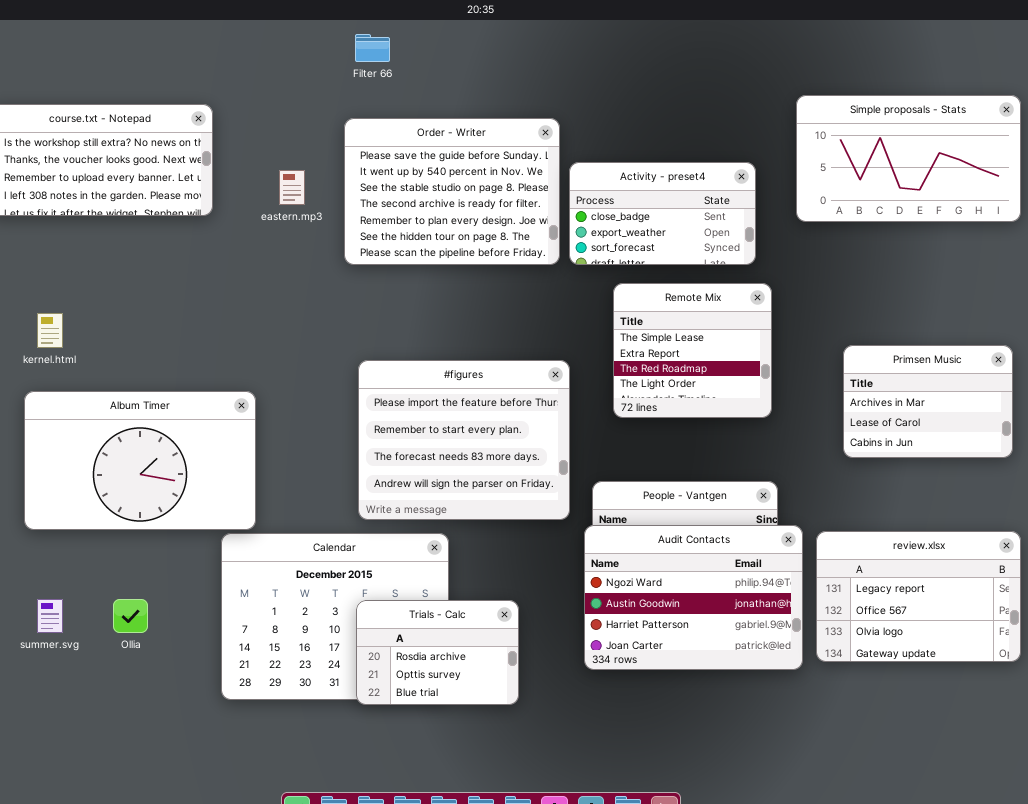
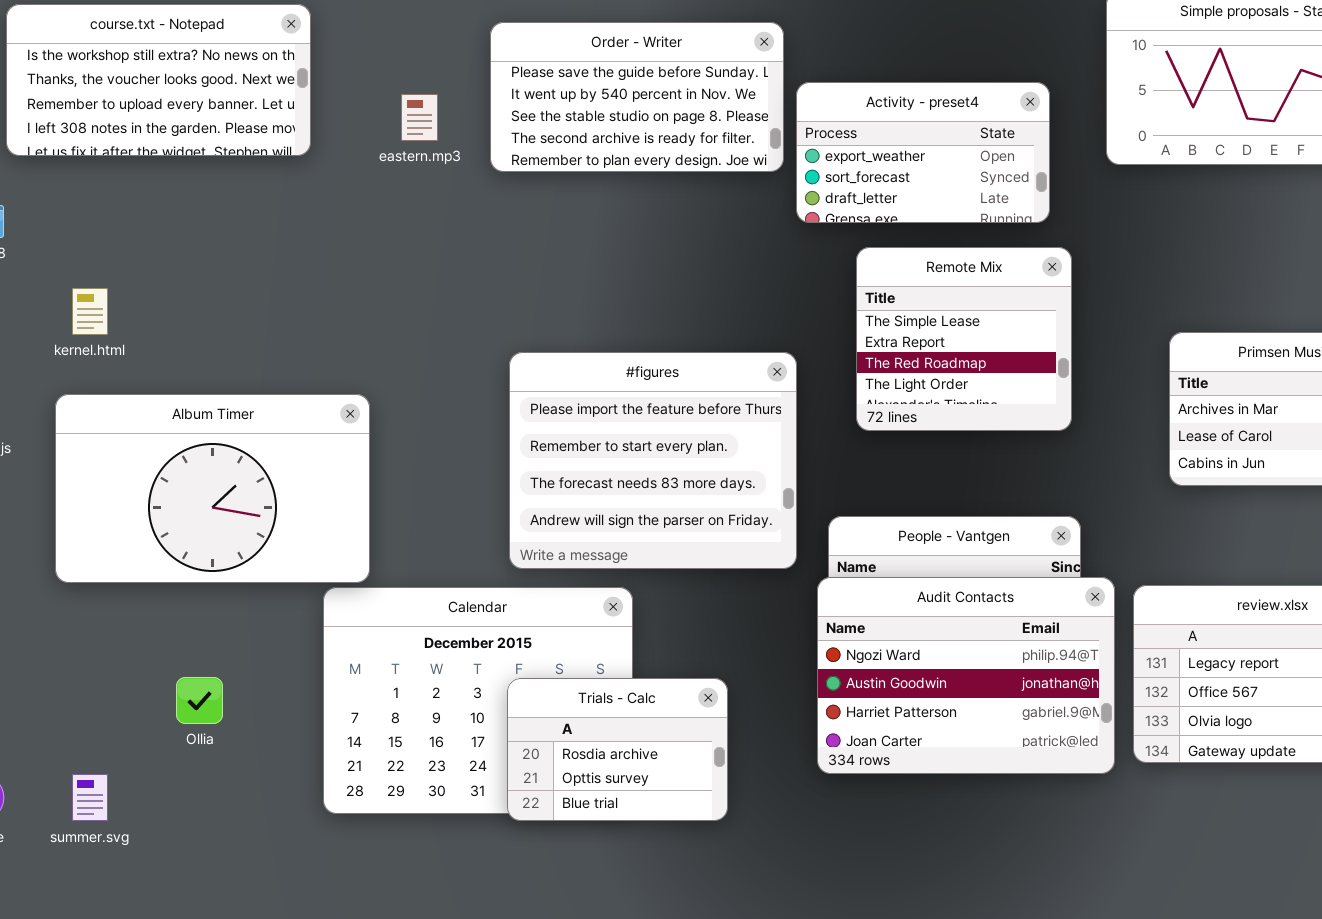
Order - Writer: [344,118,560,265] -> [490,22,784,172], resized
Activity - preset4: [569,162,756,265] -> [796,82,1050,223], scrolled down 1 row
summer.svg: [37,599,63,633] -> [72,774,108,821], moved

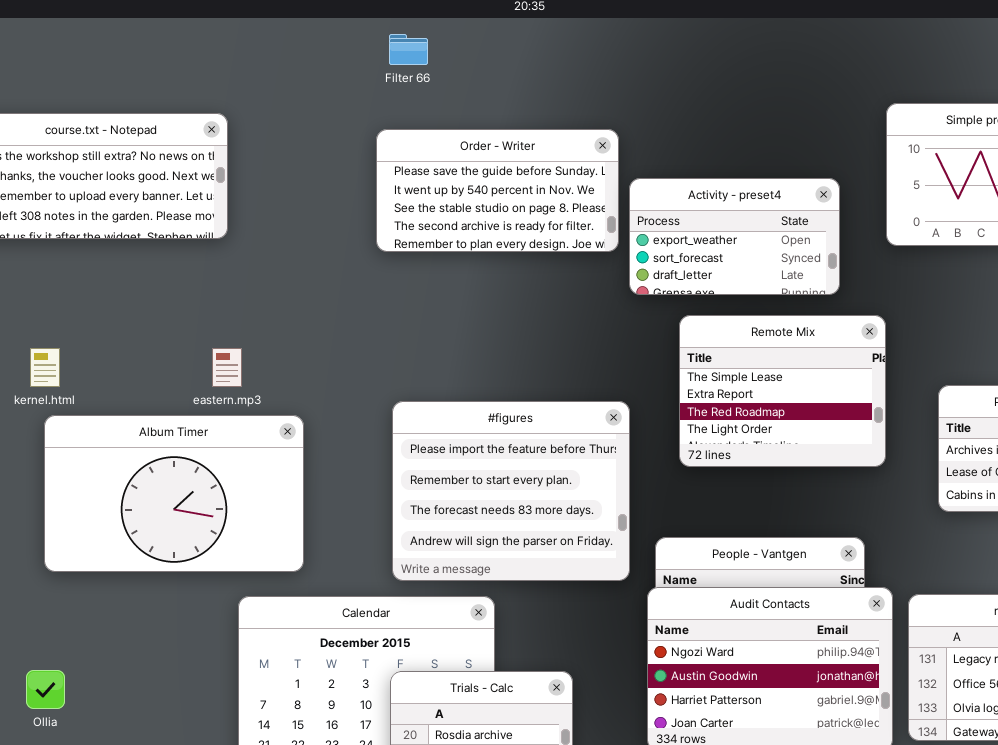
eastern.mp3: [401,94,438,141] -> [212,348,242,387], moved
Remote Mix: [856,247,1072,431] -> [679,315,886,467], resized
Album Timer: [55,394,370,583] -> [44,415,304,572], moved
Ollia: [176,677,223,724] -> [26,670,65,709], moved

